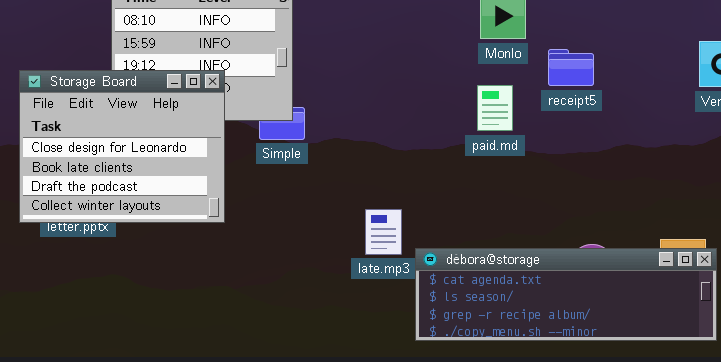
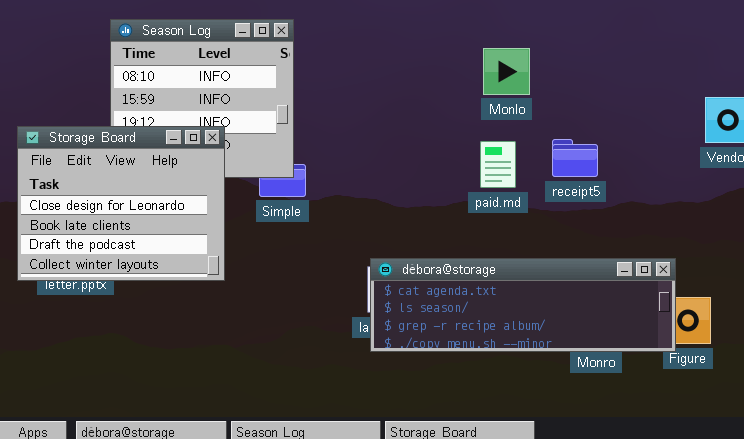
receipt5: [548,49,594,86] -> [552,139,598,177], moved
débora@storage: [415,248,717,341] -> [370,258,676,352], moved

